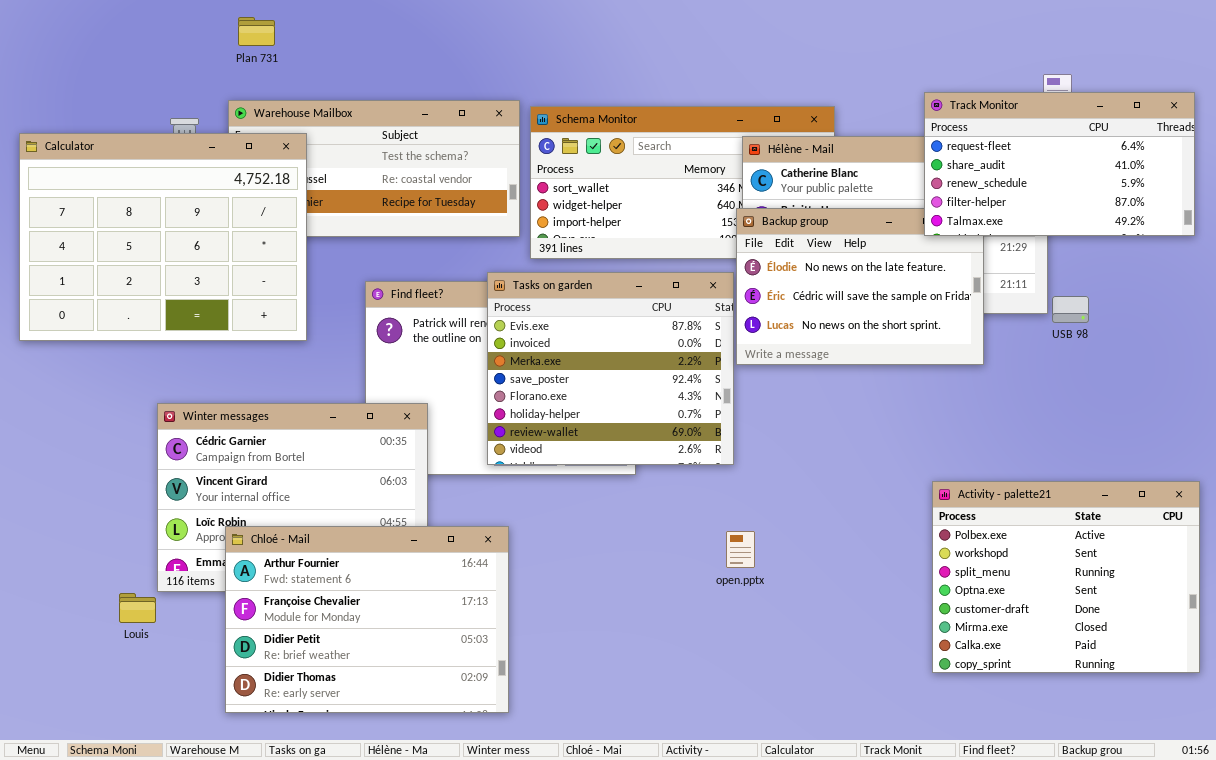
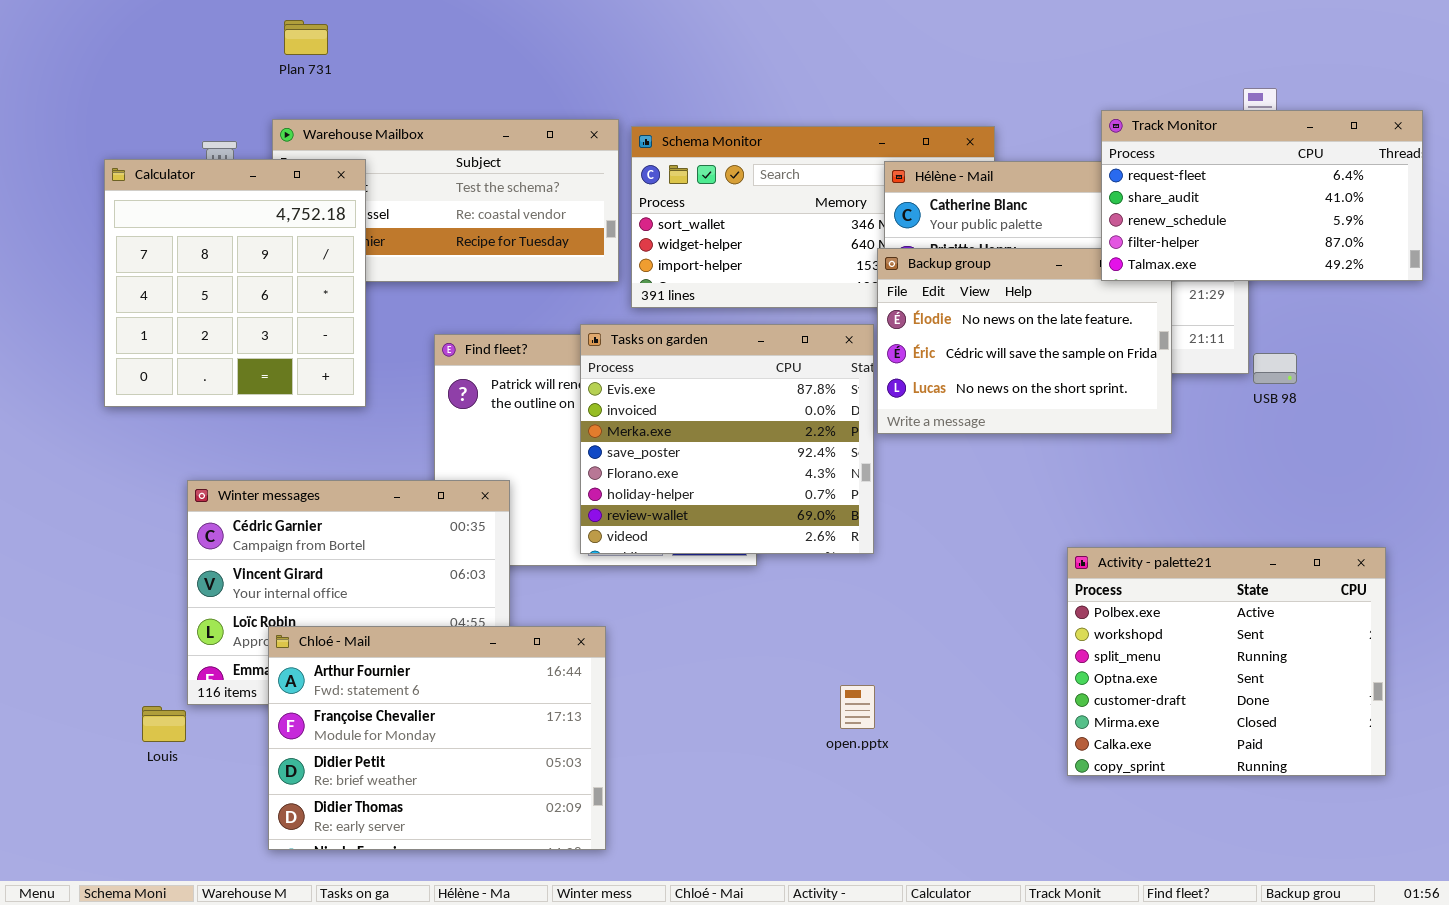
Calculator: [19,133,307,341] -> [104,159,366,407], resized
Activity - palette21: [932,481,1200,673] -> [1067,547,1386,776], moved
open.pptx: [726,531,755,568] -> [840,685,875,729], moved

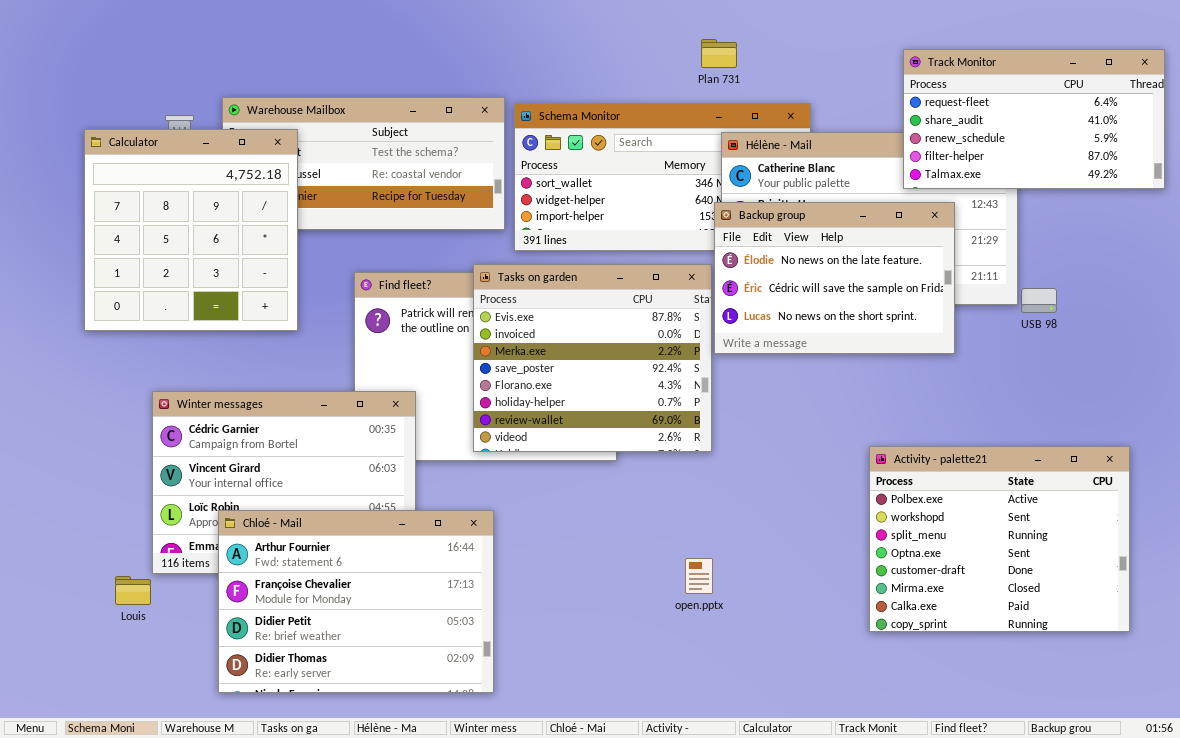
Plan 731: [284,20,328,55] -> [701,39,737,68], moved
Track Monitor: [1101,110,1423,281] -> [903,49,1165,189], moved

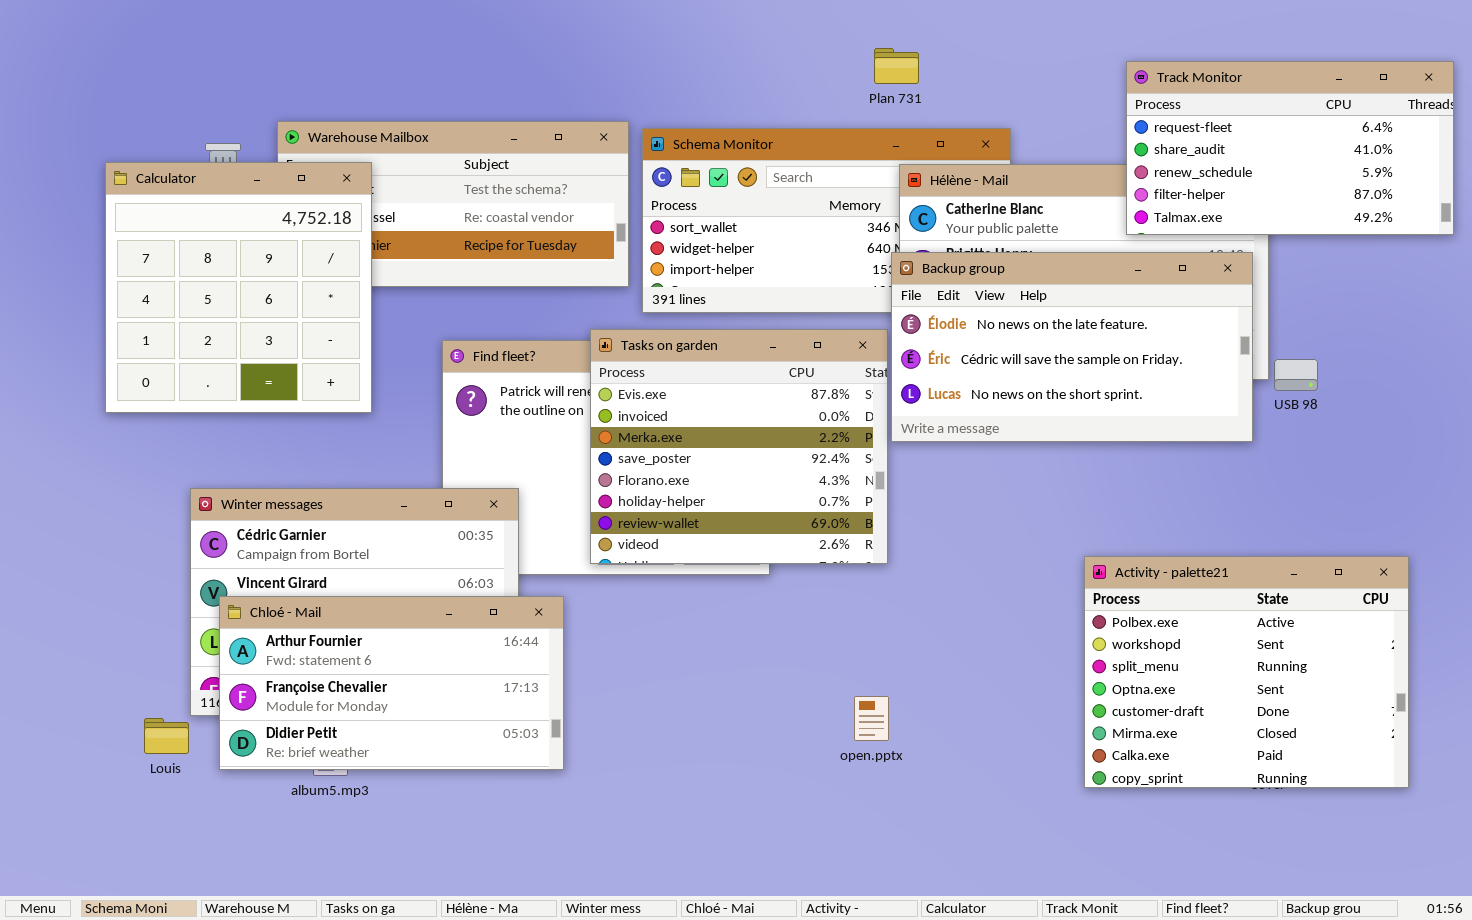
Backup group: [714,202,955,354] -> [891,252,1253,442], resized
Chloé - Mail: [218,510,494,693] -> [219,596,564,770], moved, resized

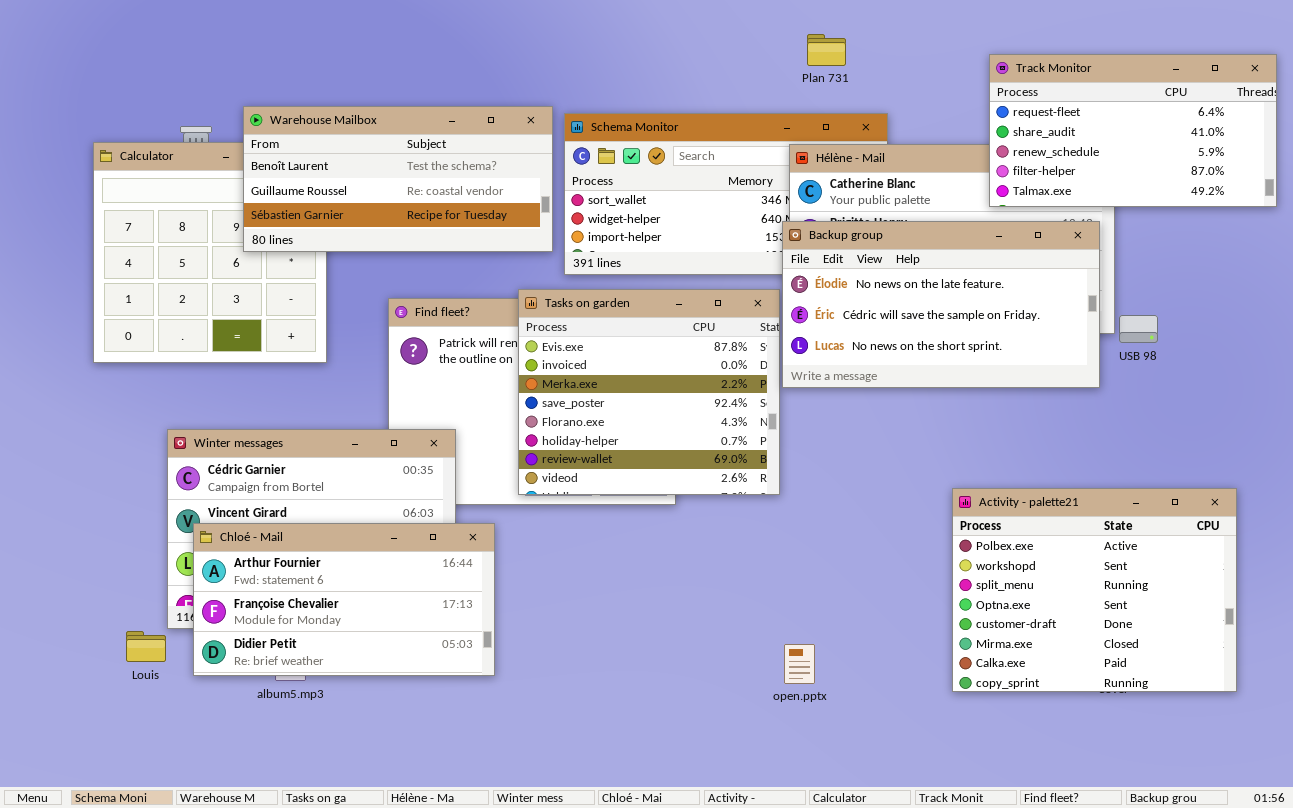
Plan 731: [874,48,919,84] -> [807,34,846,66], moved
Warehouse Mailbox: [277,121,629,287] -> [243,106,553,252], raised
open.pptx: [854,696,889,741] -> [784,644,815,684], moved

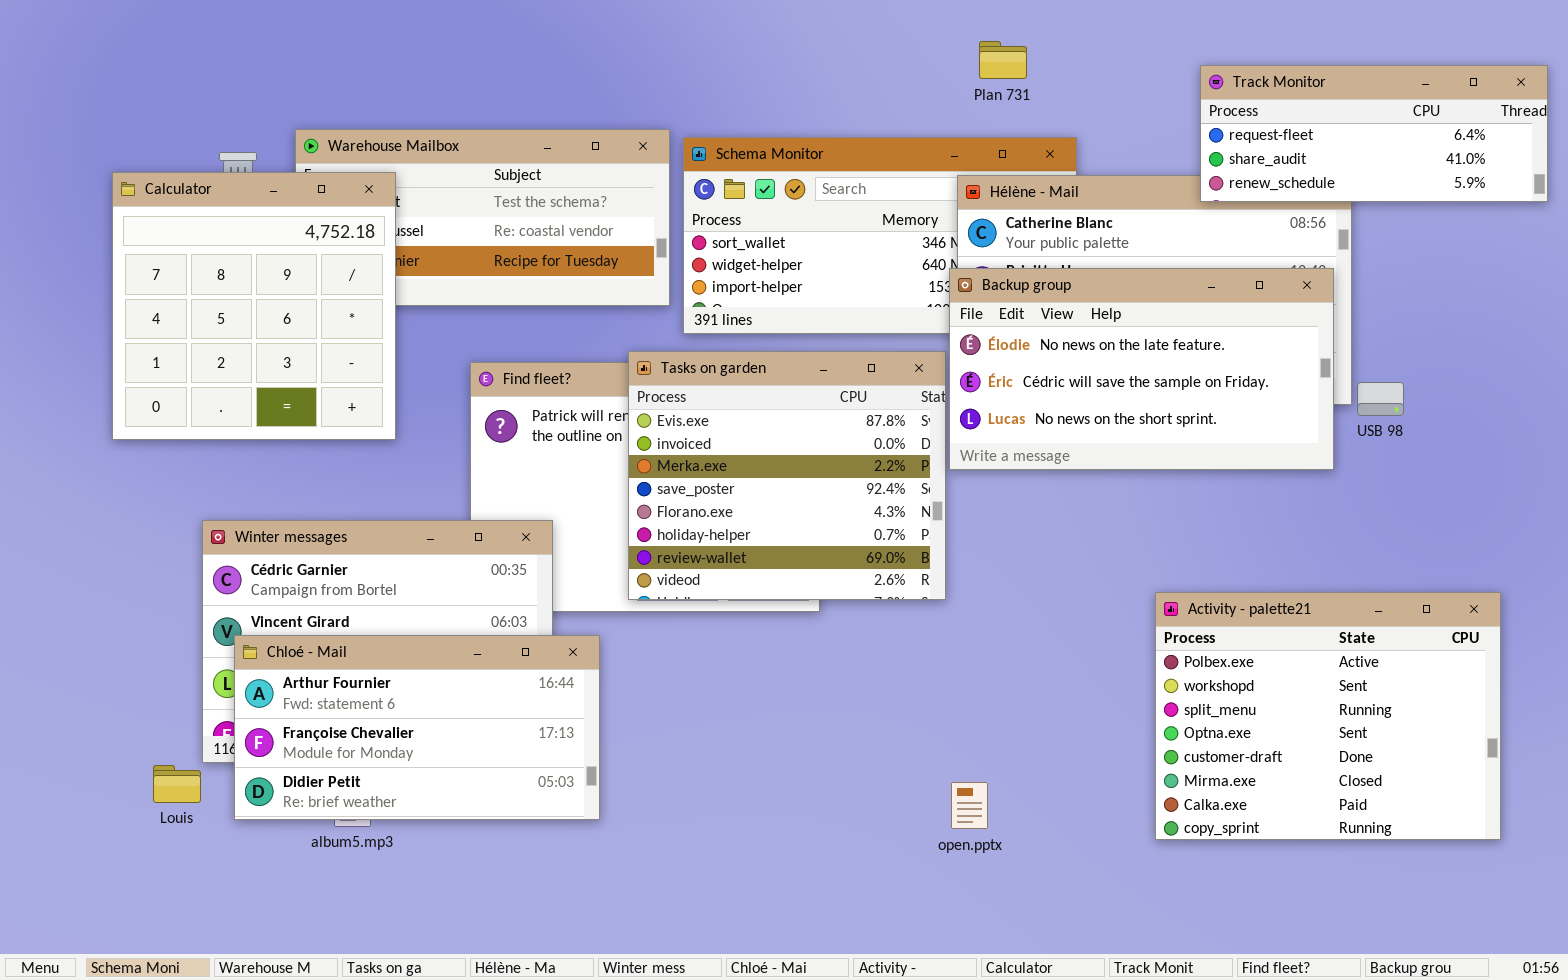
Track Monitor: [989,54,1277,207] -> [1200,65,1548,202], resized
Calculator: [93,142,327,363] -> [112,172,396,440], raised

